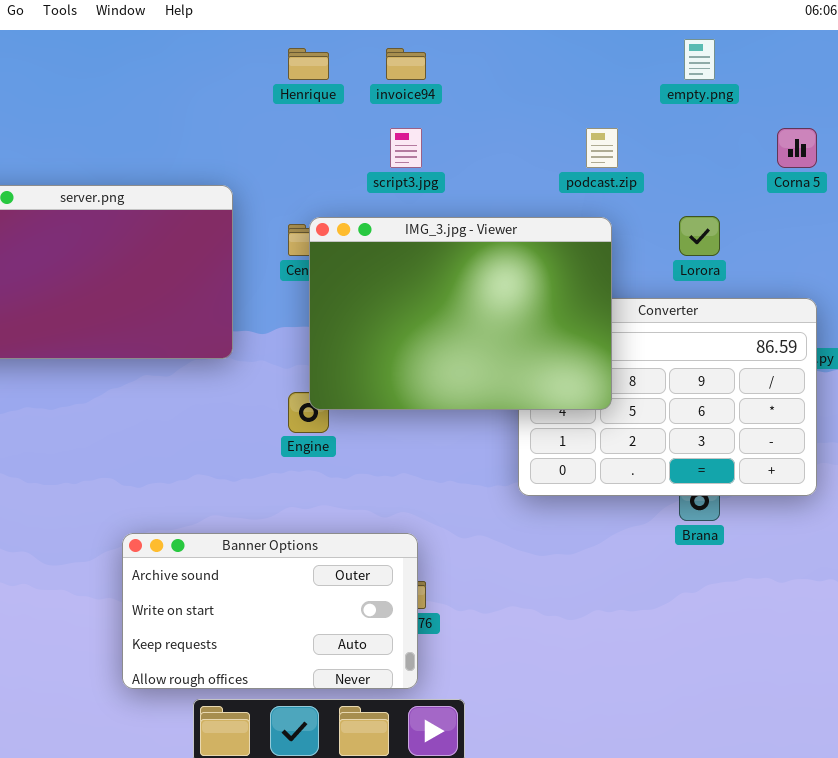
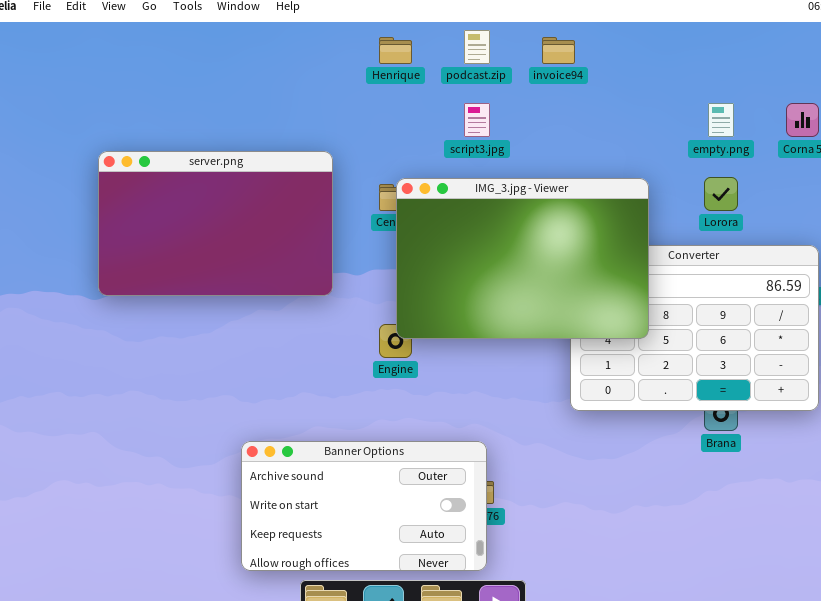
empty.png: [684,39,715,80] -> [708,103,734,137], moved
invoice94: [386,48,426,80] -> [542,37,575,64], moved
podcast.zip: [586,128,618,168] -> [464,30,490,64], moved

